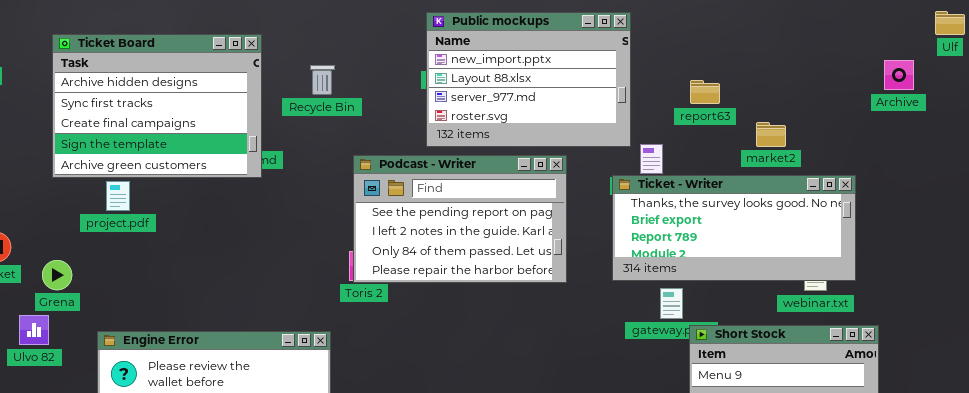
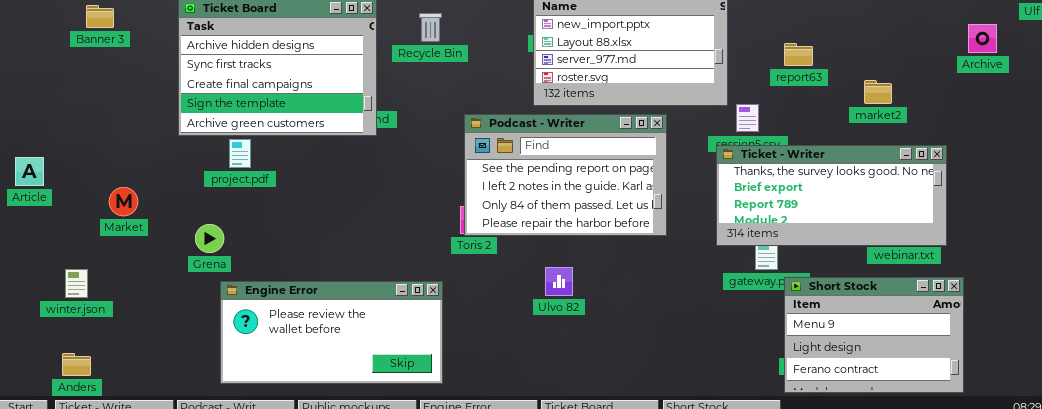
Recycle Bin: [310,65,335,95] -> [419,13,442,42], moved
market2: [756,122,786,147] -> [864,80,892,104], moved
Ticket - Writer: [612,175,856,281] -> [716,145,947,246], moved
Grena: [42,260,72,290] -> [195,224,224,253], moved
Ulvo 82: [19,315,49,345] -> [545,267,573,296], moved

